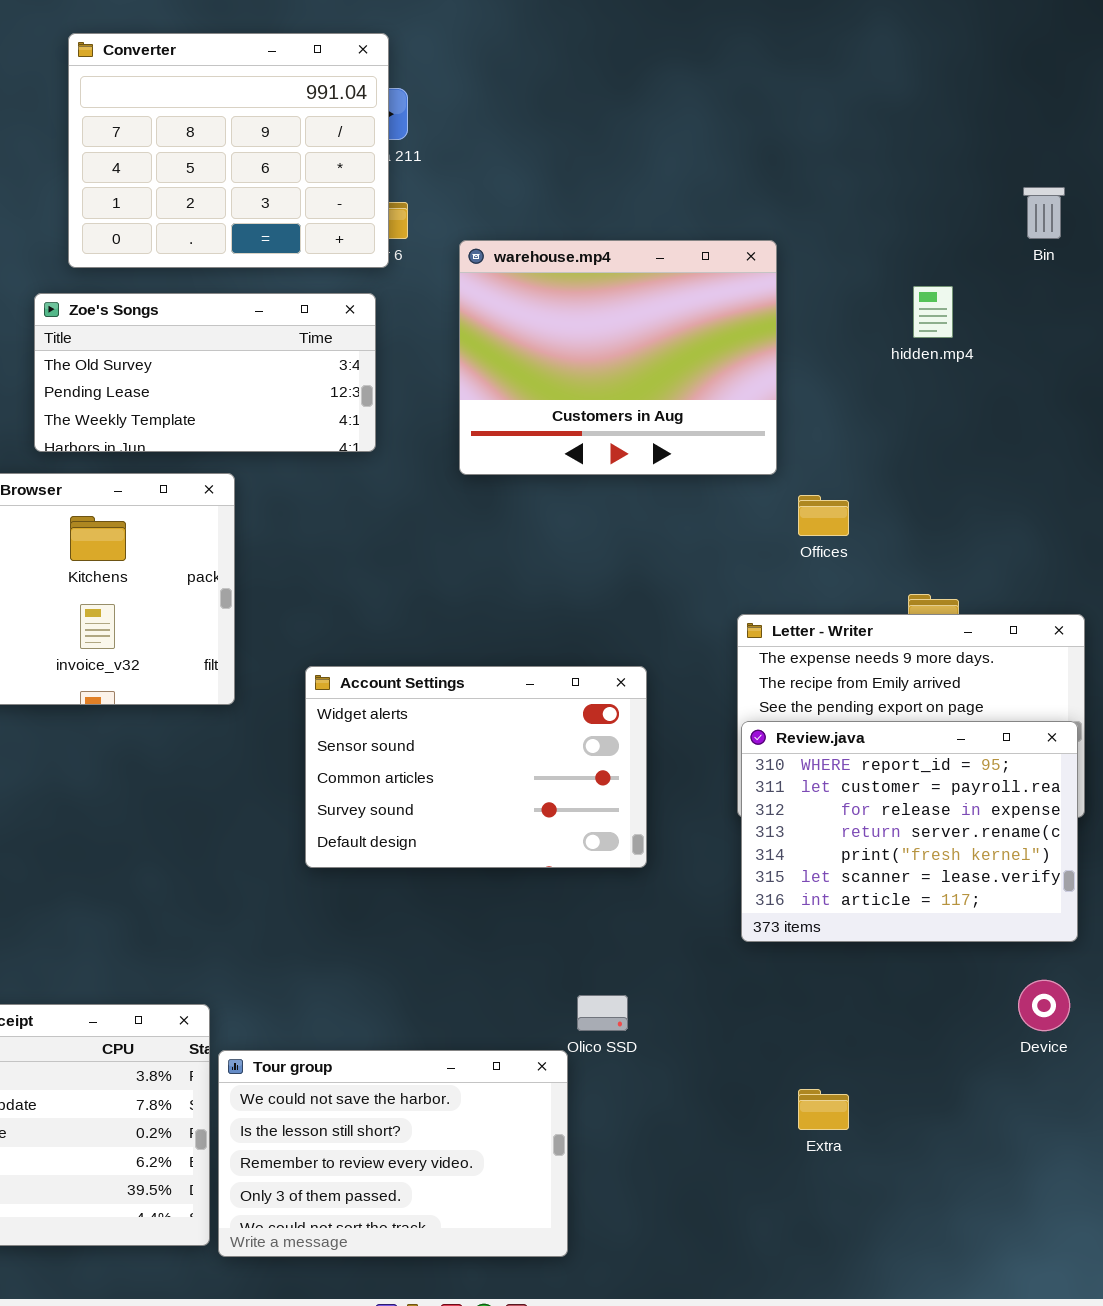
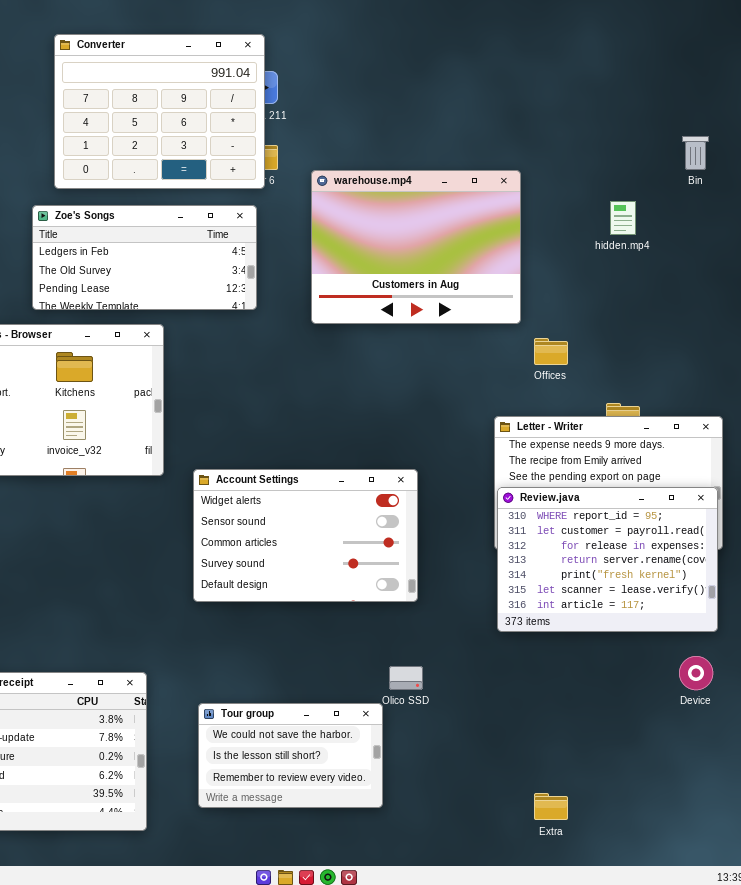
Zoe's Songs: [34,293,376,452] -> [32,205,257,310], scrolled up 1 row
Account Settings: [305,666,647,868] -> [193,469,418,602], moved
Tour group: [218,1050,568,1257] -> [198,703,383,808], resized
Extra: [798,1089,849,1130] -> [534,793,568,820], moved

